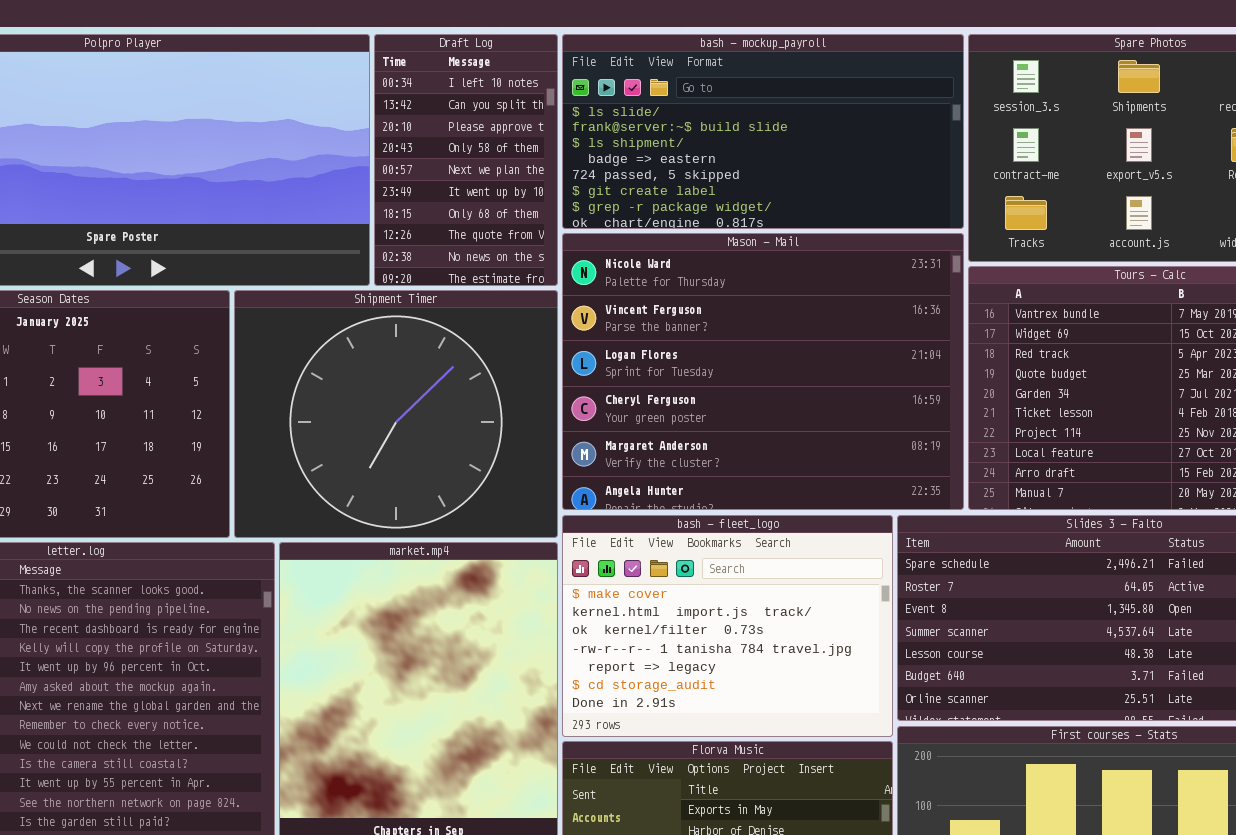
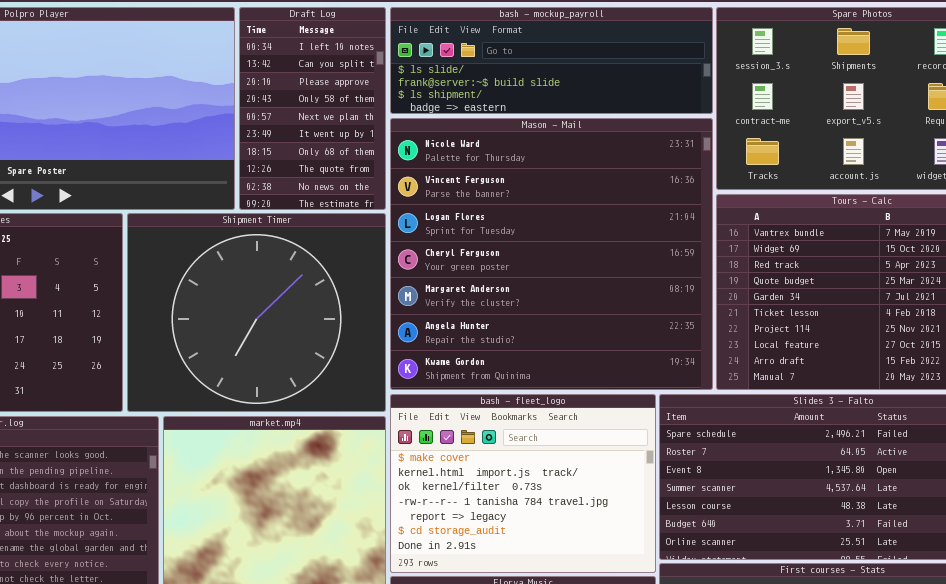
bash - mockup_payroll: [562,34,964,229] -> [390,7,713,114], resized
Mason - Mail: [562,233,964,510] -> [390,118,713,390], resized

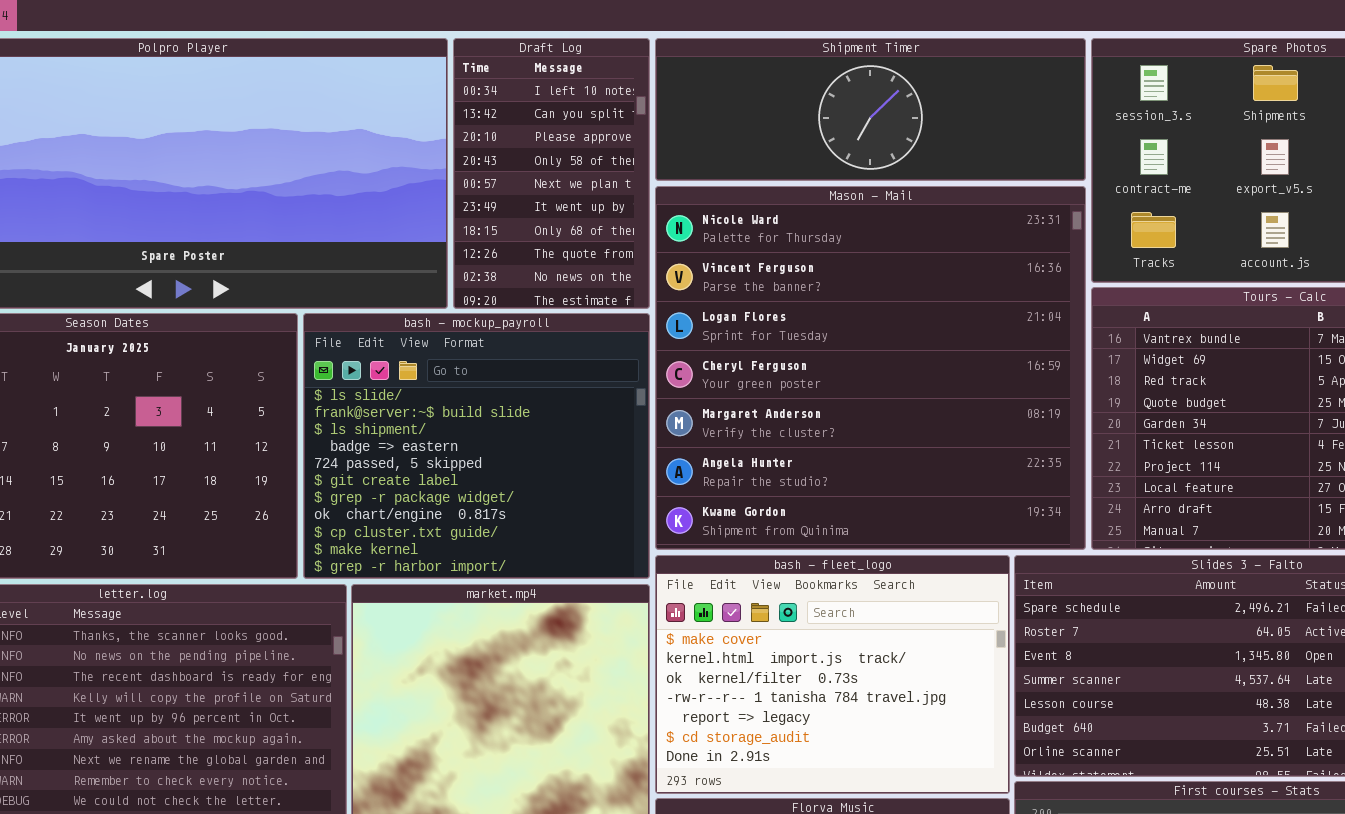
bash - mockup_payroll: [390,7,713,114] -> [303,313,650,579], moved, resized
Shipment Timer: [127,213,386,412] -> [655,38,1086,181], moved, resized

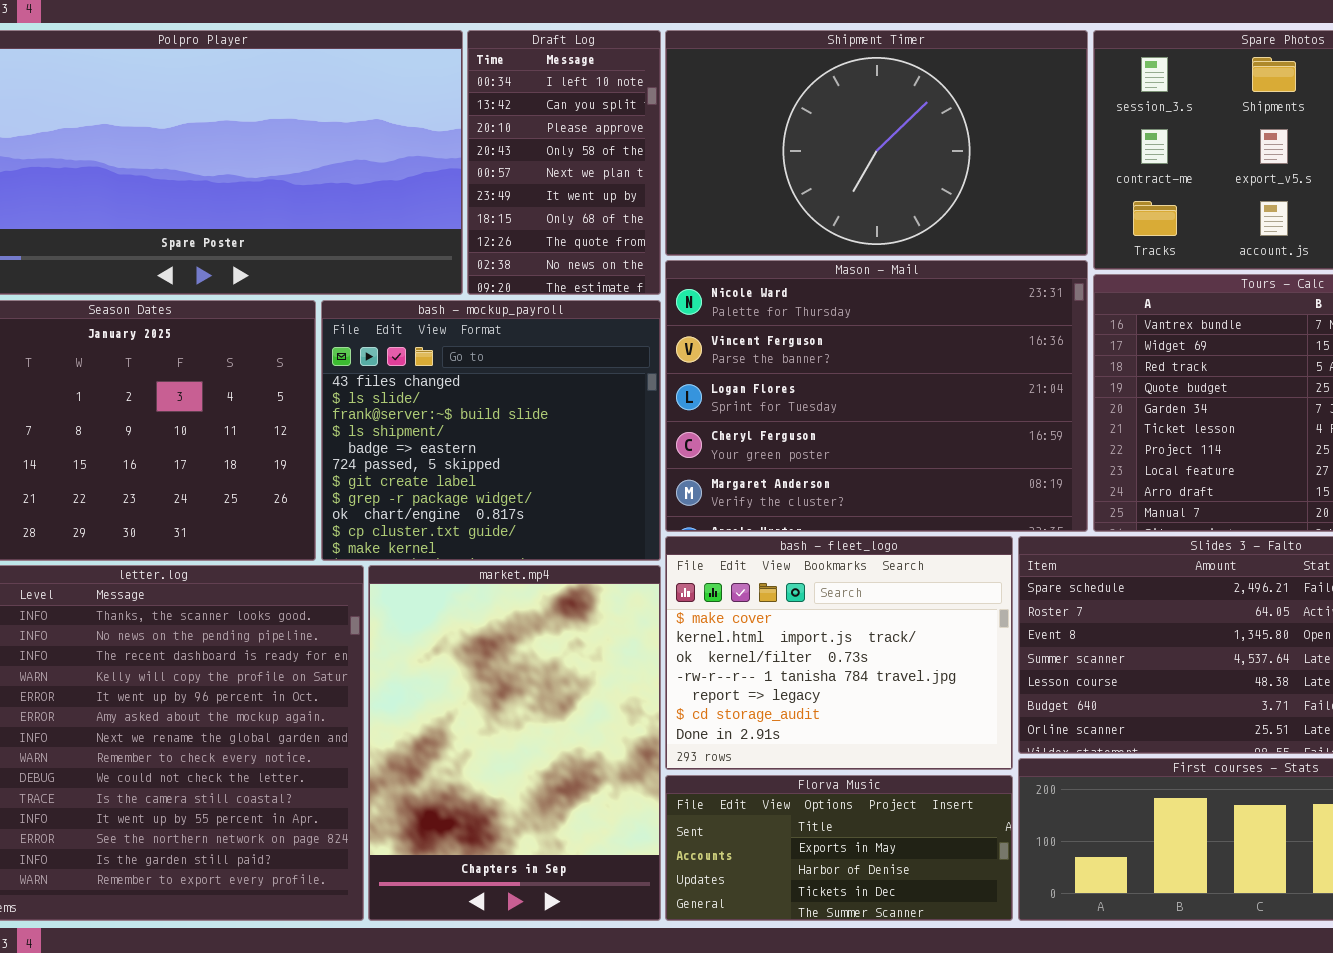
Shipment Timer: [655,38,1086,181] -> [665,30,1088,256], resized
Mason - Mail: [655,186,1086,550] -> [665,260,1088,532], resized
bash - mockup_payroll: [303,313,650,579] -> [321,300,661,561], scrolled up 1 row

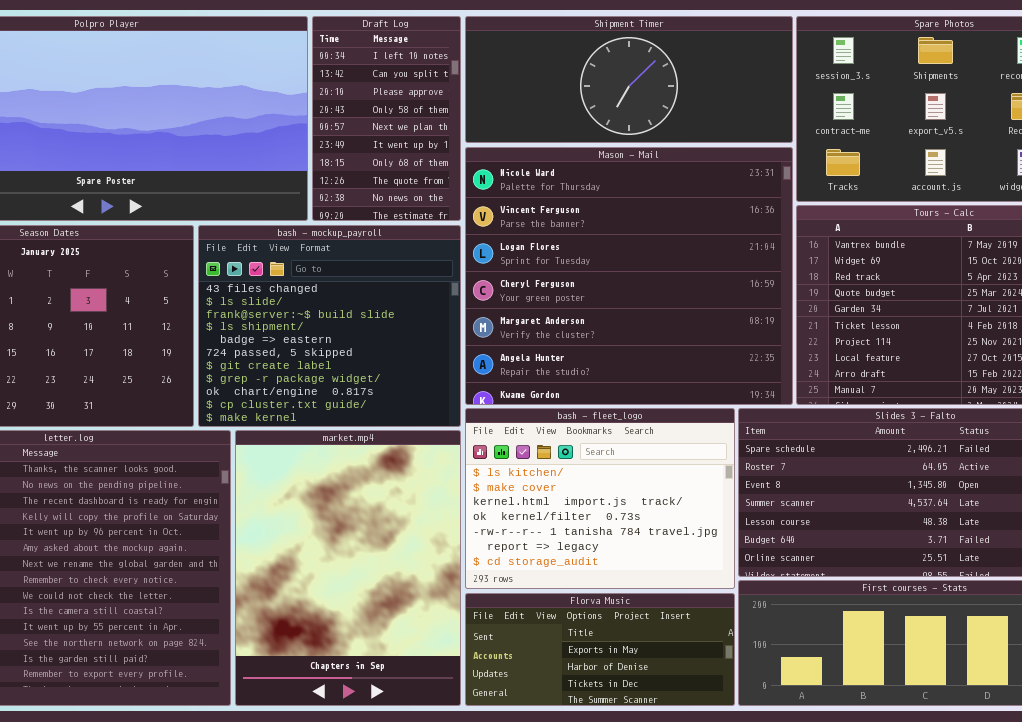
Shipment Timer: [665,30,1088,256] -> [465,16,793,143], resized
Mason - Mail: [665,260,1088,532] -> [465,147,793,405], resized
bash - fleet_logo: [665,536,1013,770] -> [465,408,735,589], scrolled up 1 row

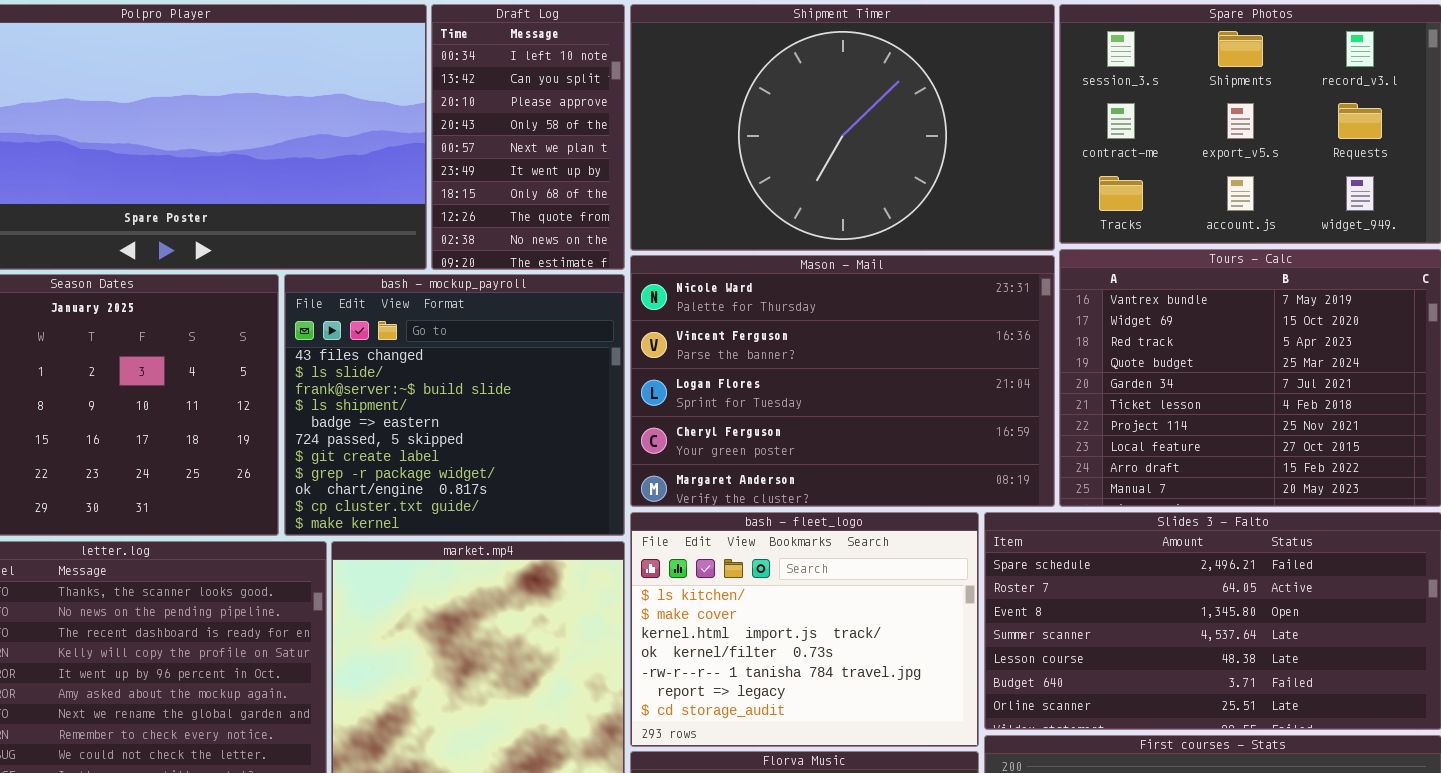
Shipment Timer: [465,16,793,143] -> [630,4,1055,251], resized
Mason - Mail: [465,147,793,405] -> [630,255,1055,507], resized

